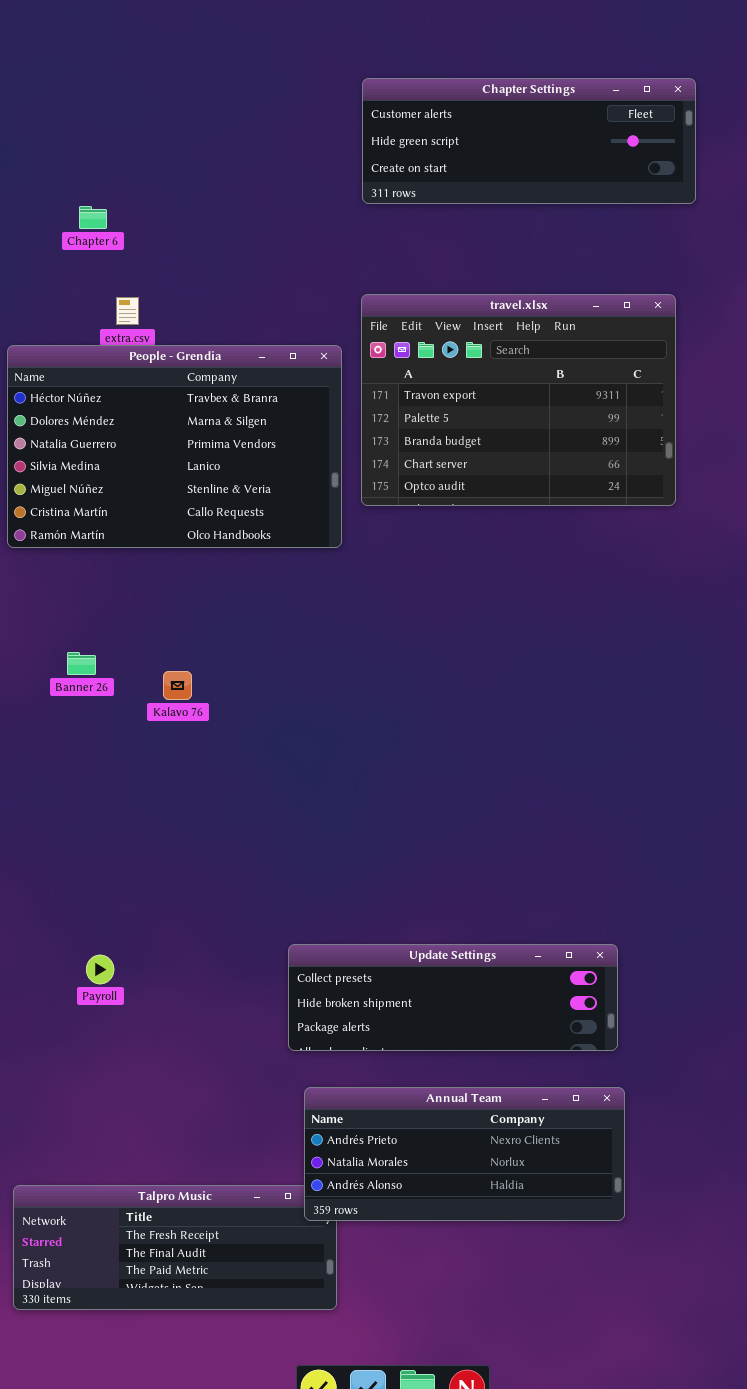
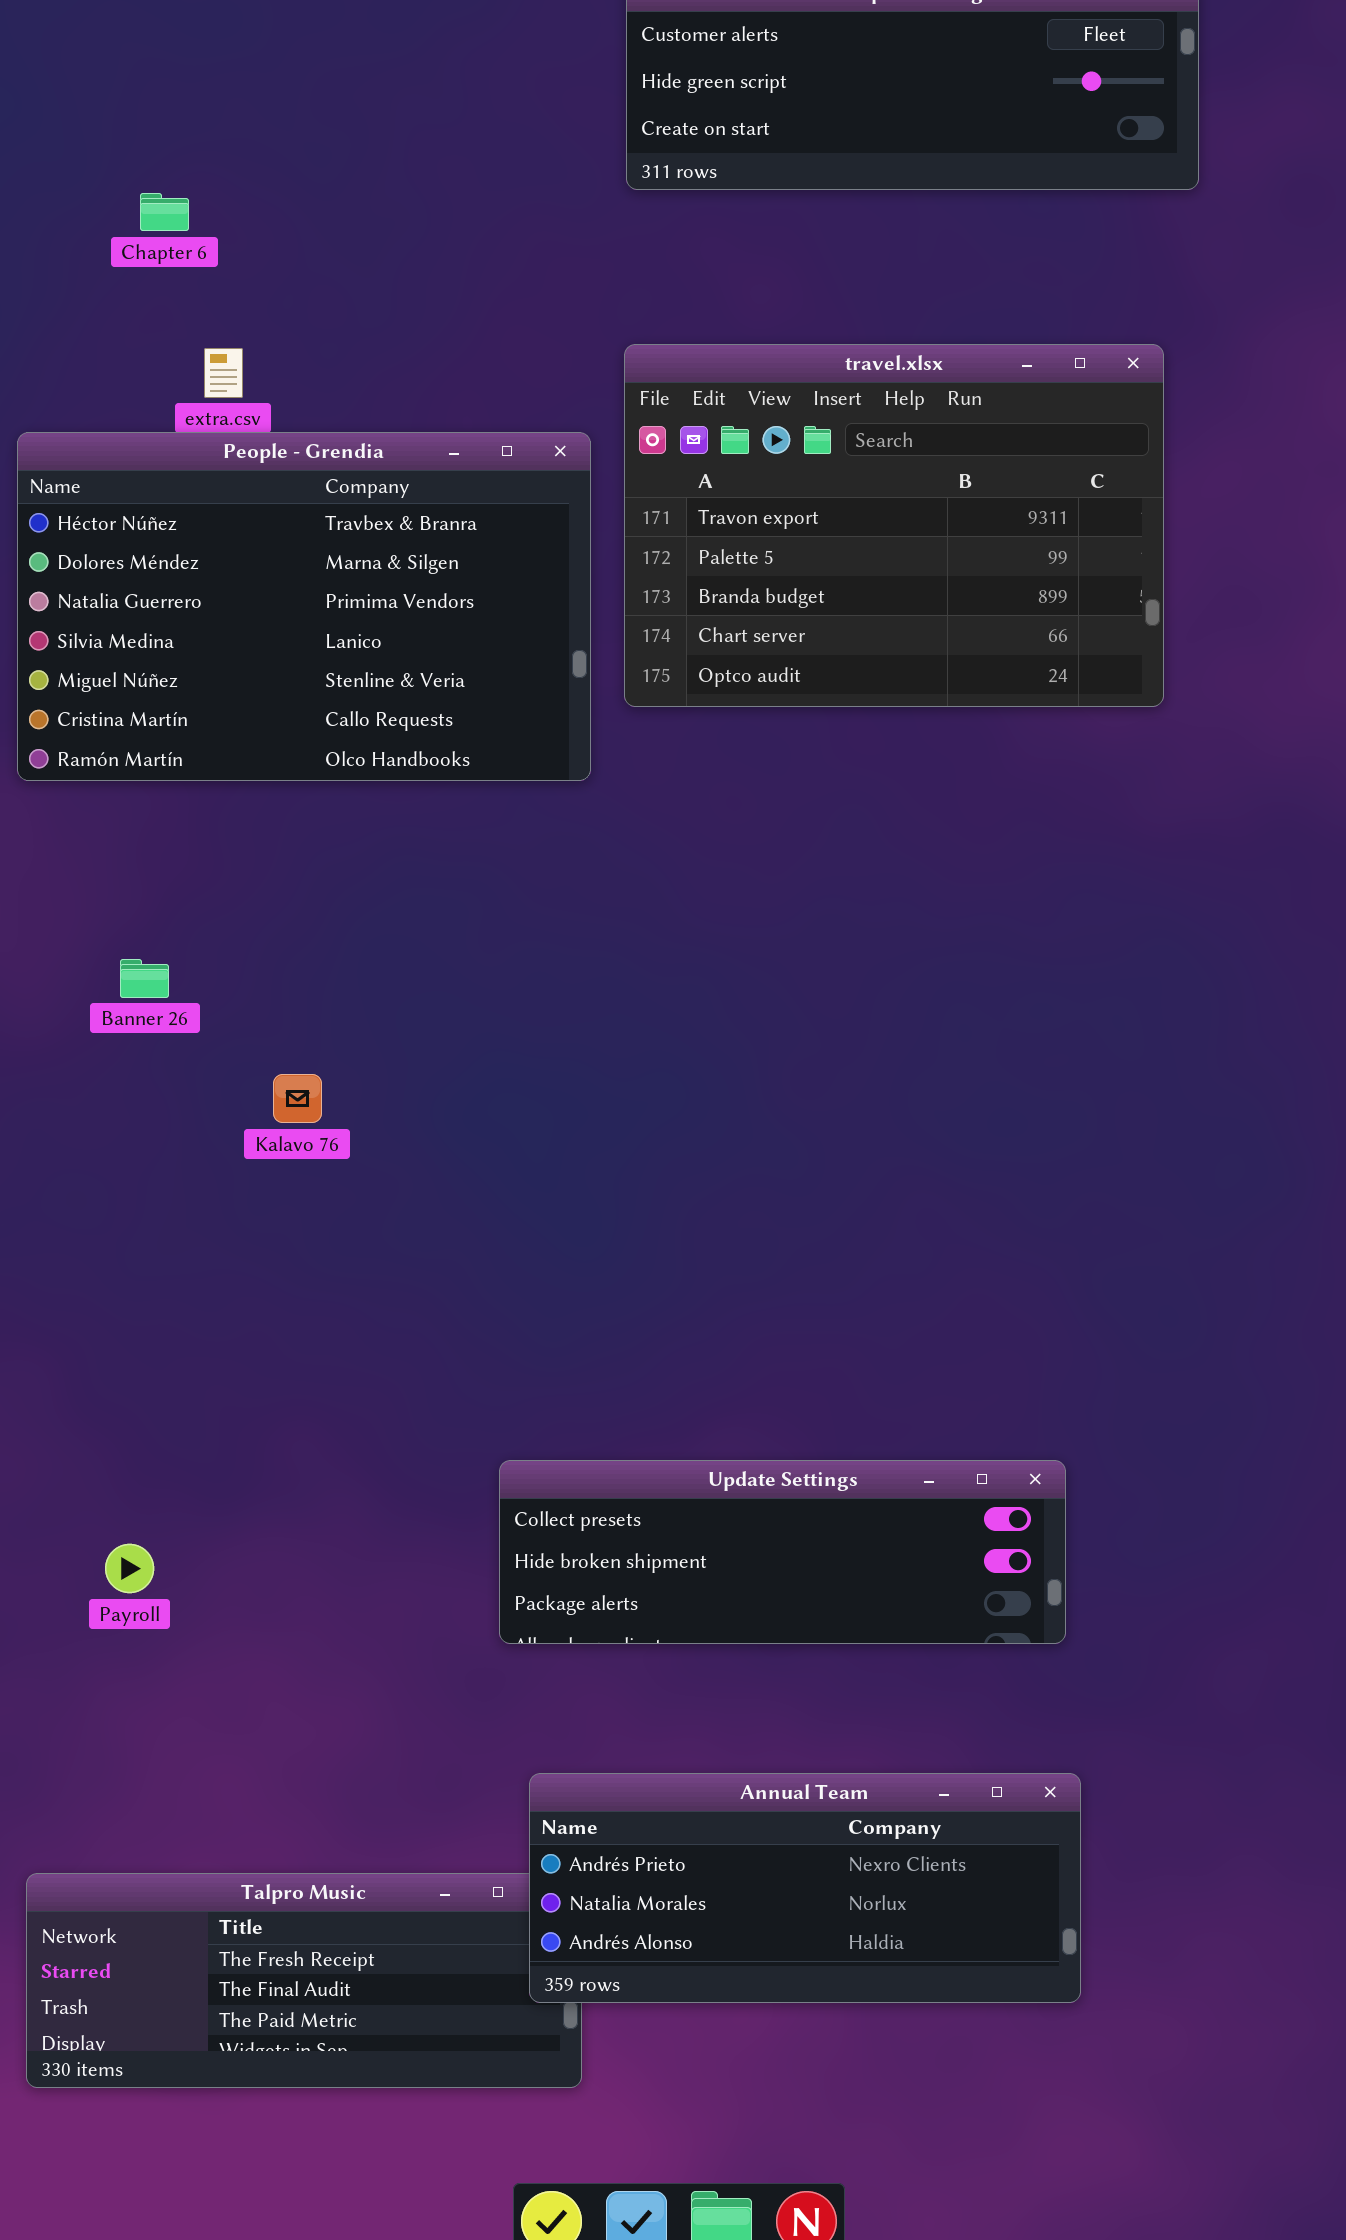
Kalavo 76: [163,671,192,700] -> [273,1074,322,1123], moved
Payroll: [86,955,114,984] -> [105,1544,154,1593], moved
Annual Team: [304,1087,625,1221] -> [529,1773,1081,2003], moved

